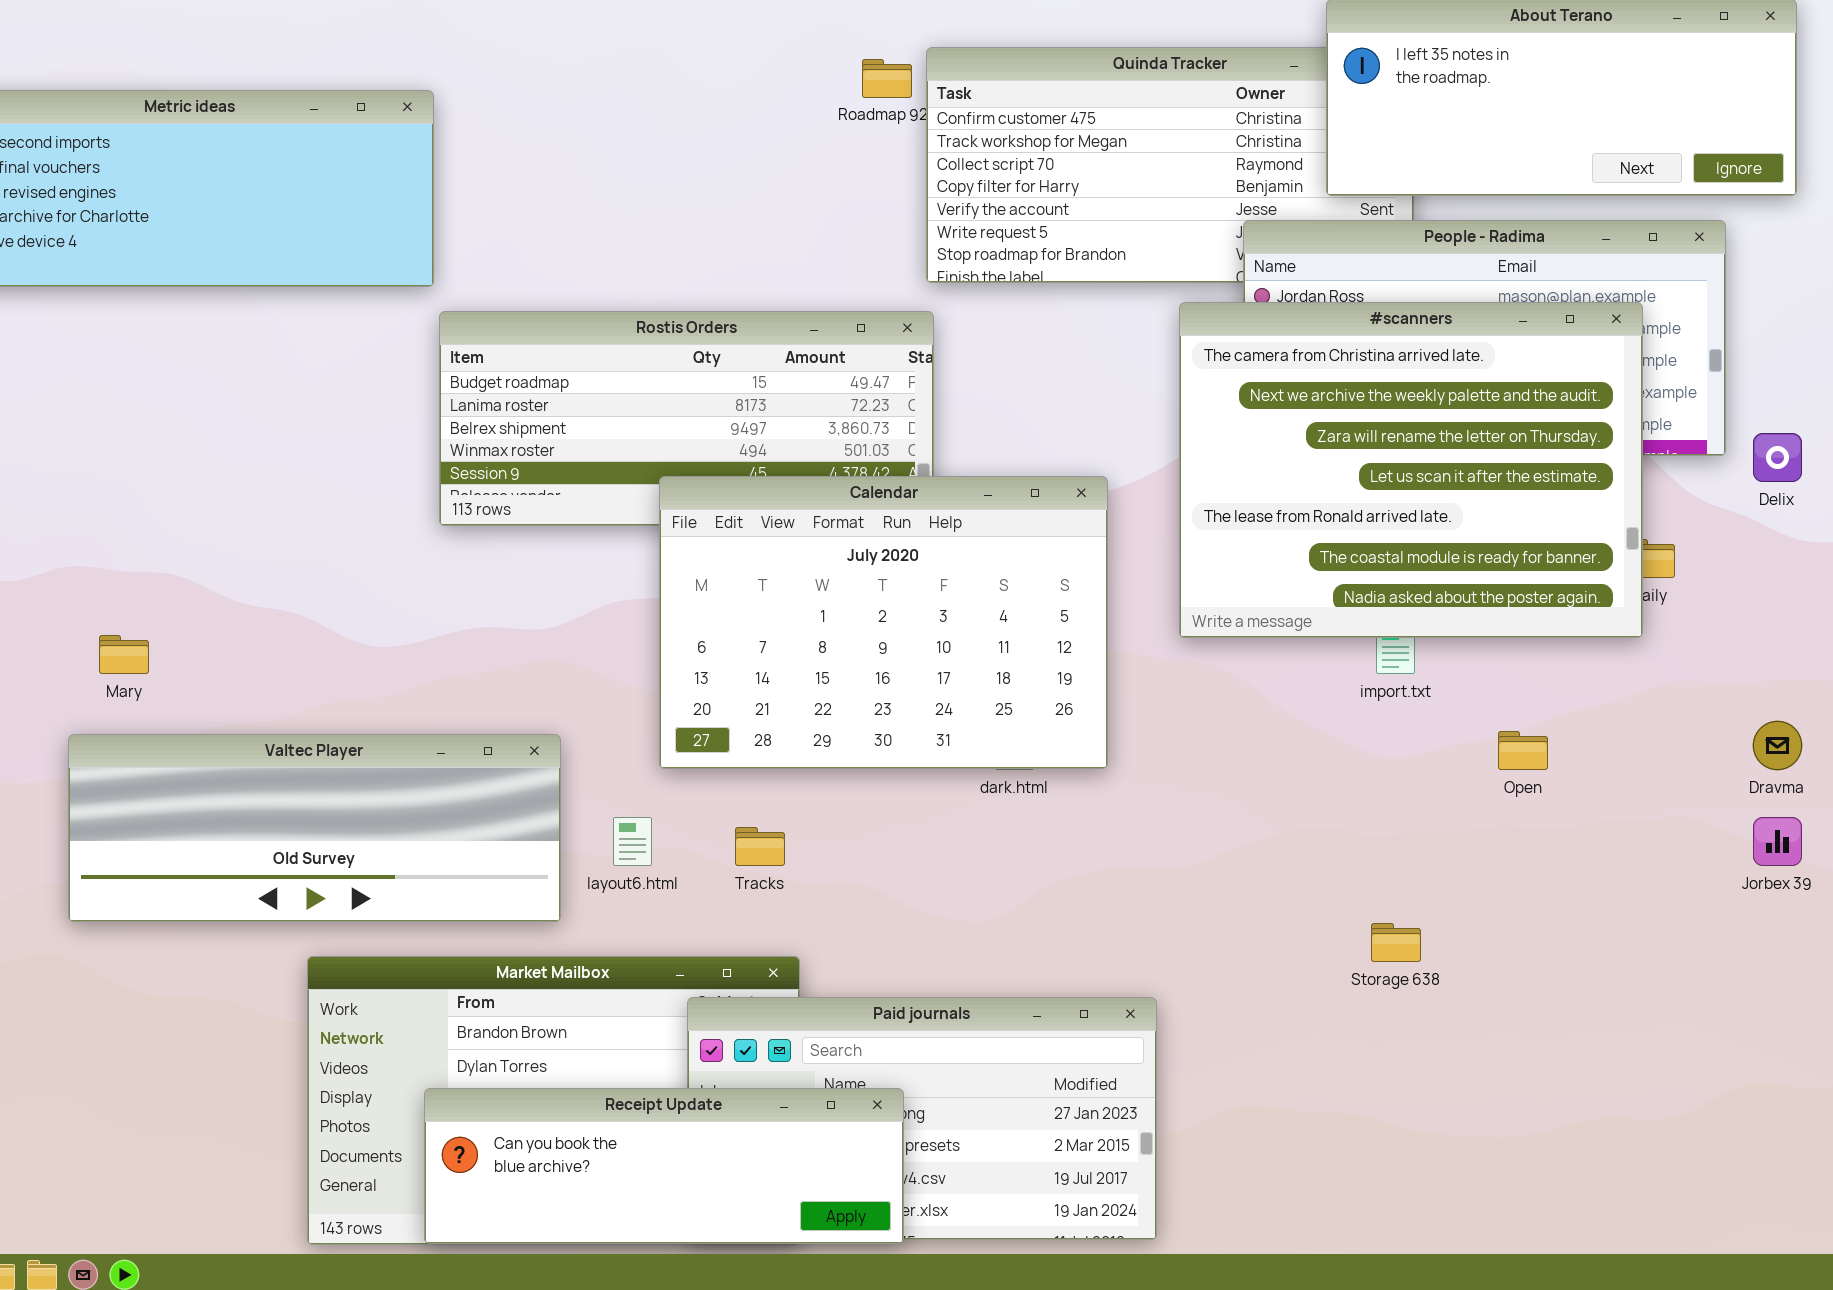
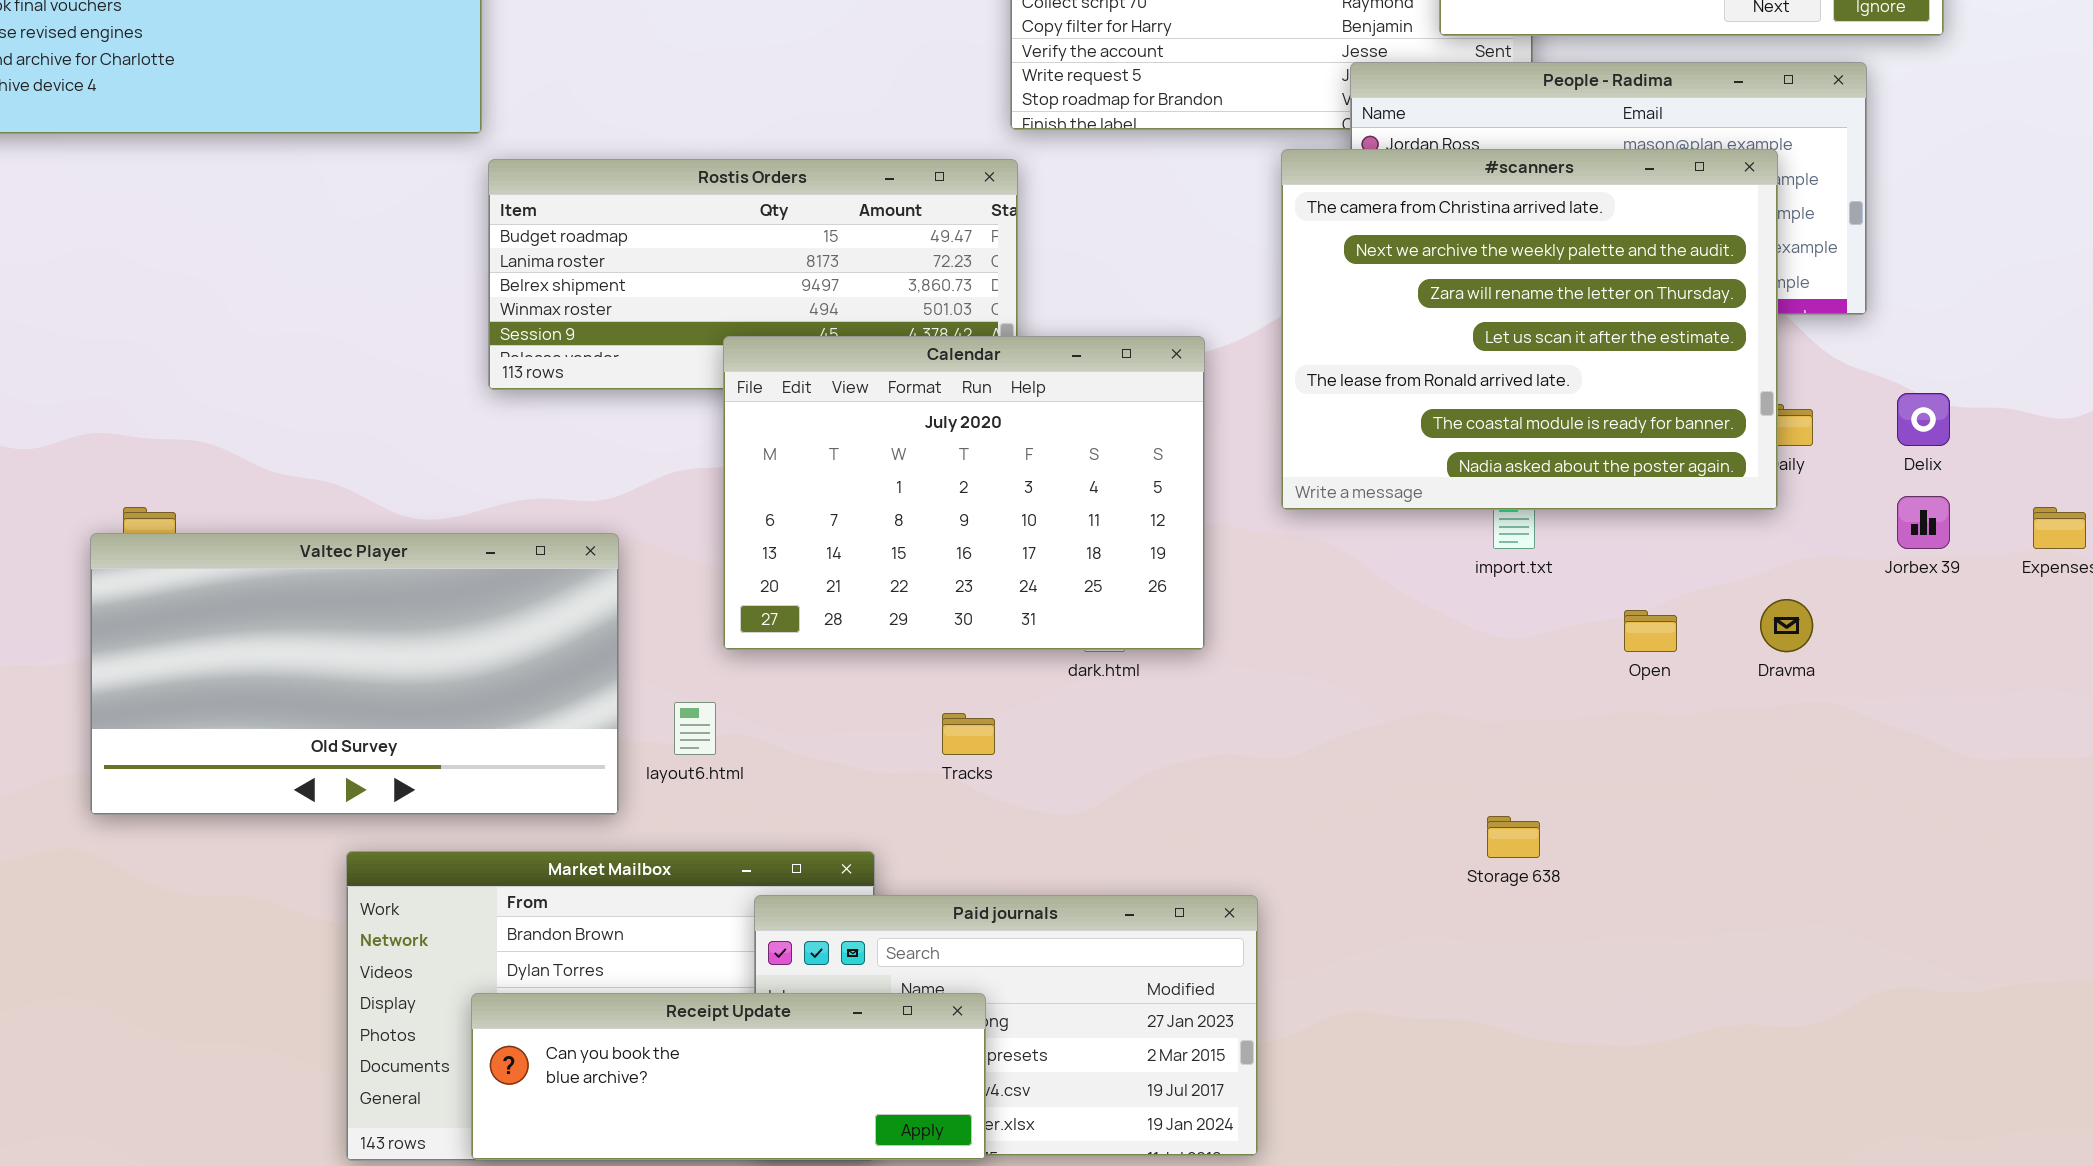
Delix: [1753,433,1802,482] -> [1897,393,1950,446], moved
Dravma: [1753,721,1802,770] -> [1760,599,1813,652], moved
Valtec Player: [68,734,561,922] -> [90,533,619,815], resized
Jorbex 39: [1753,817,1802,866] -> [1897,496,1950,549], moved
Tracks: [735,827,785,866] -> [942,713,995,755], moved

